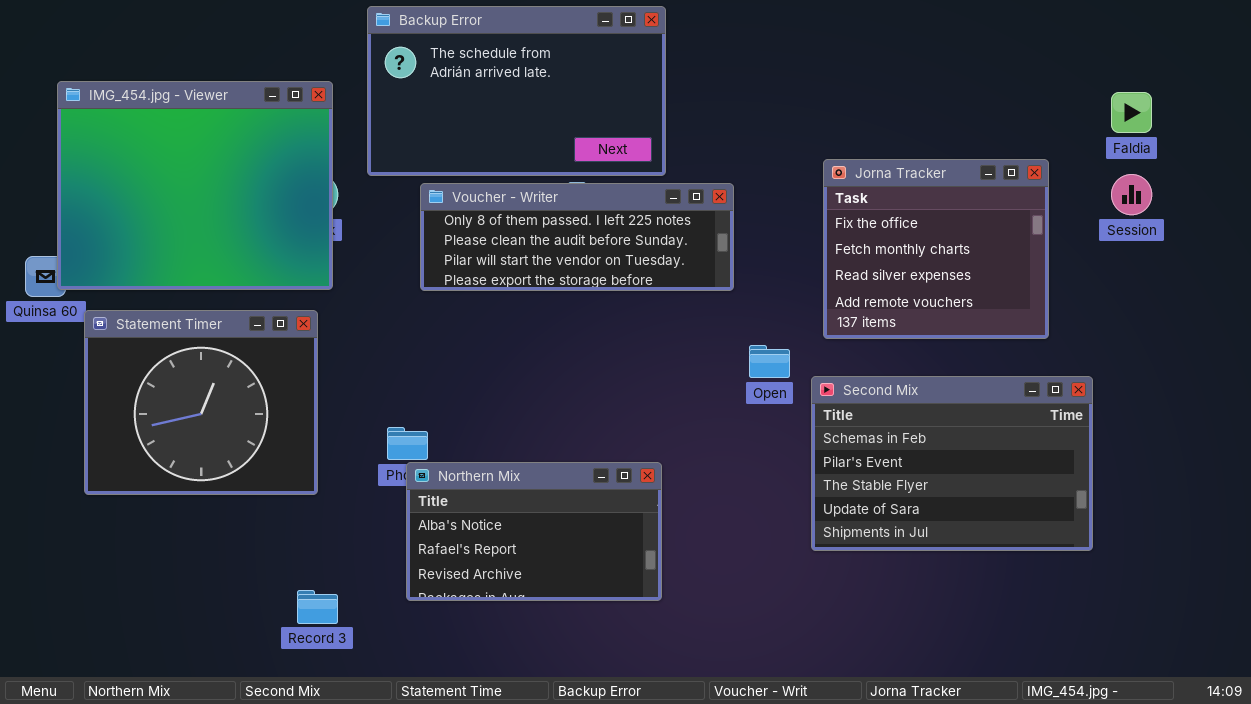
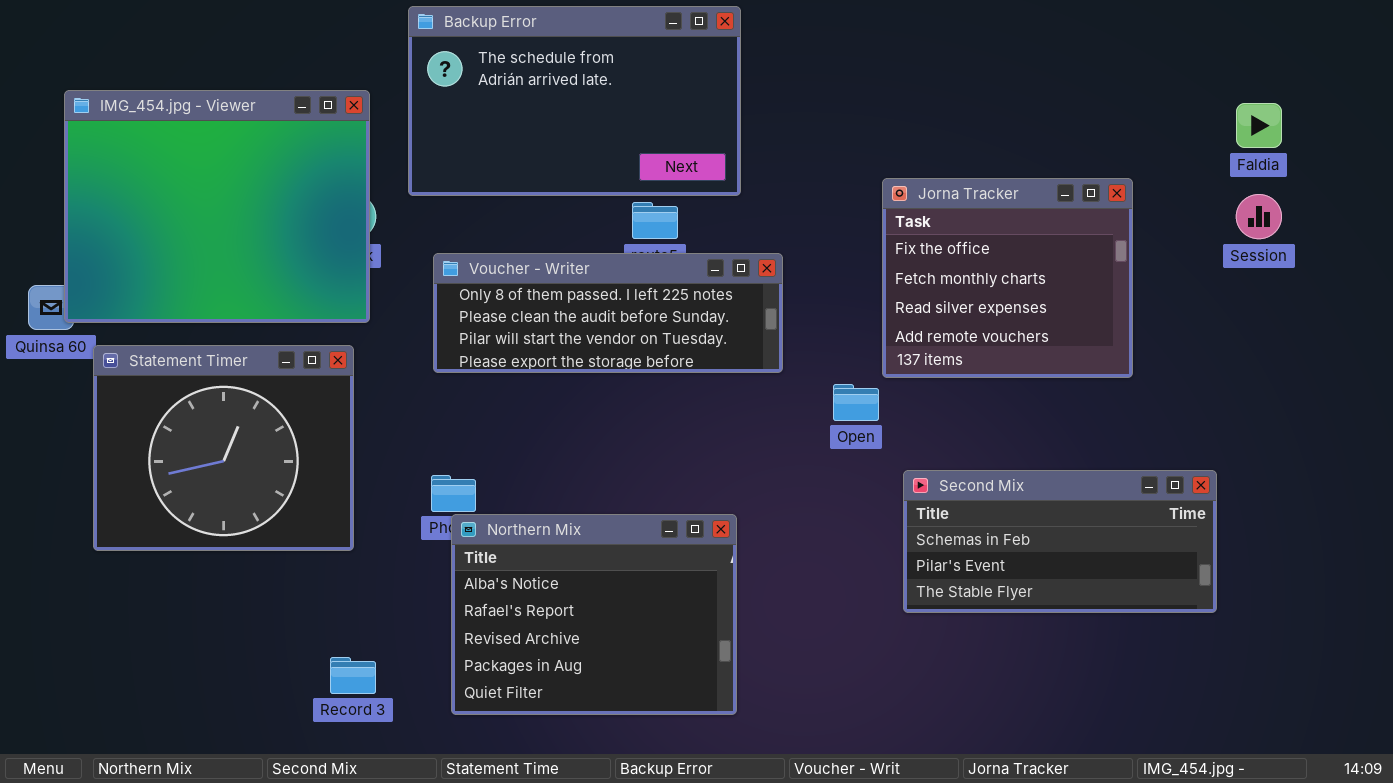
Jorna Tracker: [823,159,1049,339] -> [882,178,1133,378], moved
Voucher - Writer: [420,183,734,291] -> [433,253,783,373], moved
Second Mix: [811,376,1093,551] -> [903,470,1217,613], resized
Northern Mix: [406,462,662,601] -> [451,514,737,715], resized

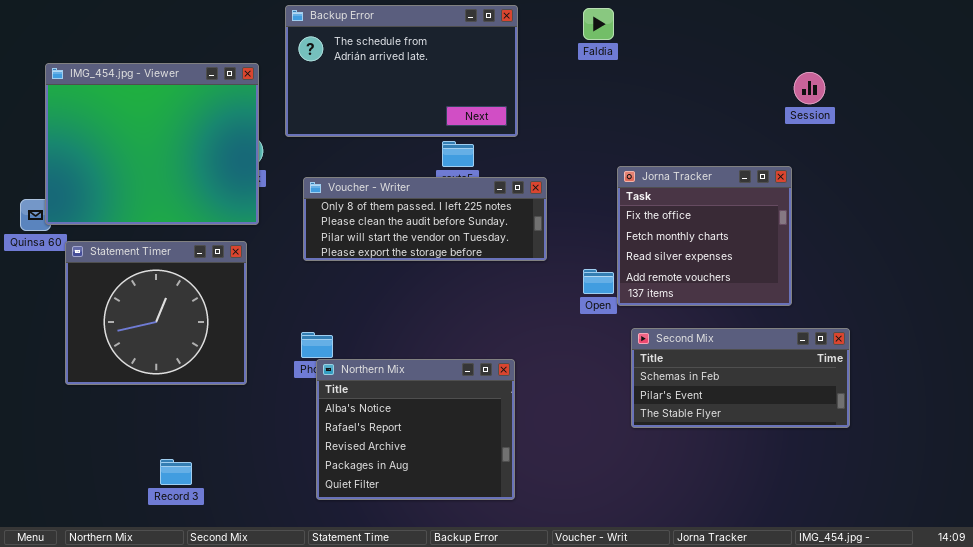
Faldia: [1236,103,1282,148] -> [583,8,614,40], moved
Jorna Tracker: [882,178,1133,378] -> [617,166,792,306], moved
Session: [1236,194,1282,239] -> [794,72,825,104], moved
Record 3: [330,657,376,694] -> [160,459,192,485], moved

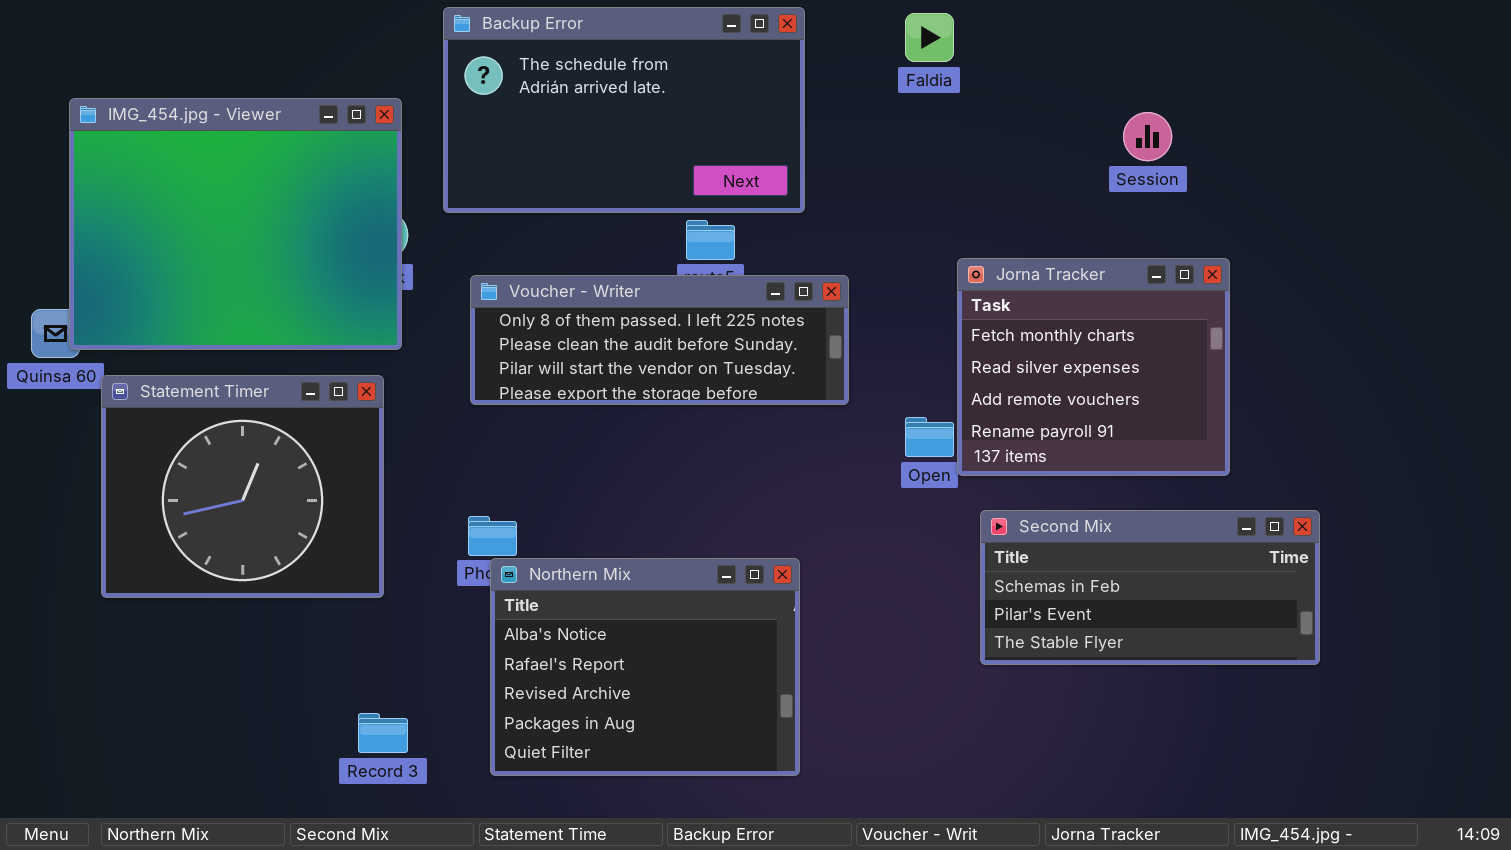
Session: [794,72,825,104] -> [1123,112,1172,161], moved
Jorna Tracker: [617,166,792,306] -> [957,258,1230,476], scrolled down 1 row
Record 3: [160,459,192,485] -> [358,713,408,753], moved

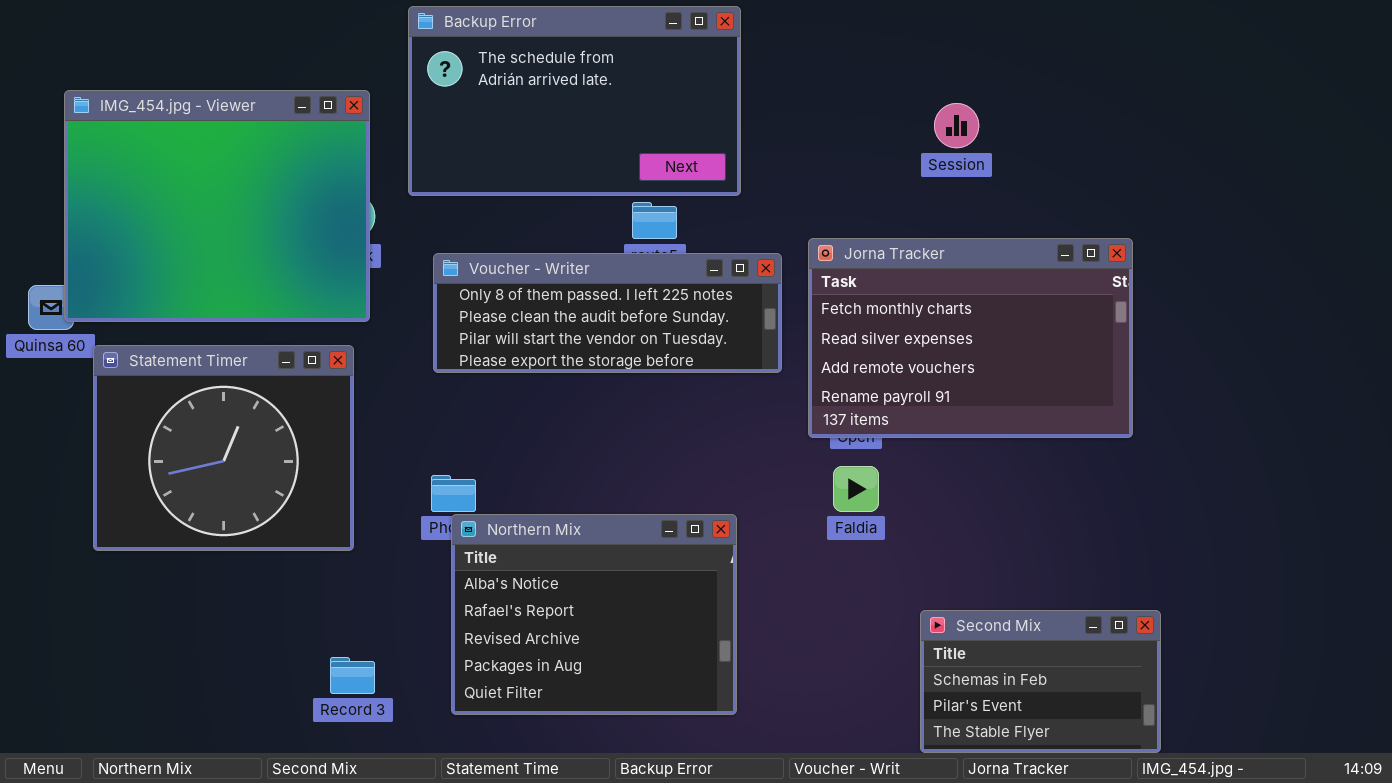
Faldia: [905,13,954,62] -> [833,466,879,512], moved
Session: [1123,112,1172,161] -> [934,103,979,148], moved
Jorna Tracker: [957,258,1230,476] -> [808,238,1133,438], resized
Second Mix: [980,510,1320,665] -> [920,610,1161,753], moved, resized

